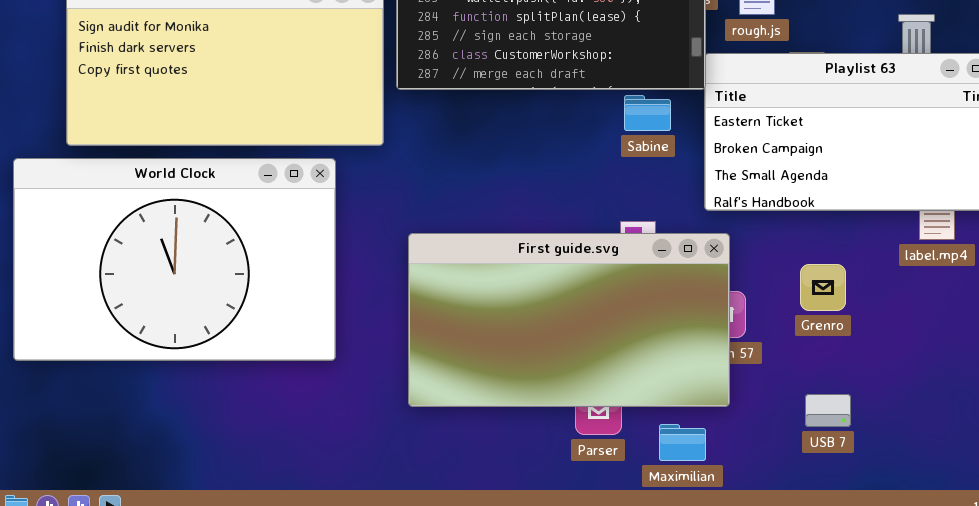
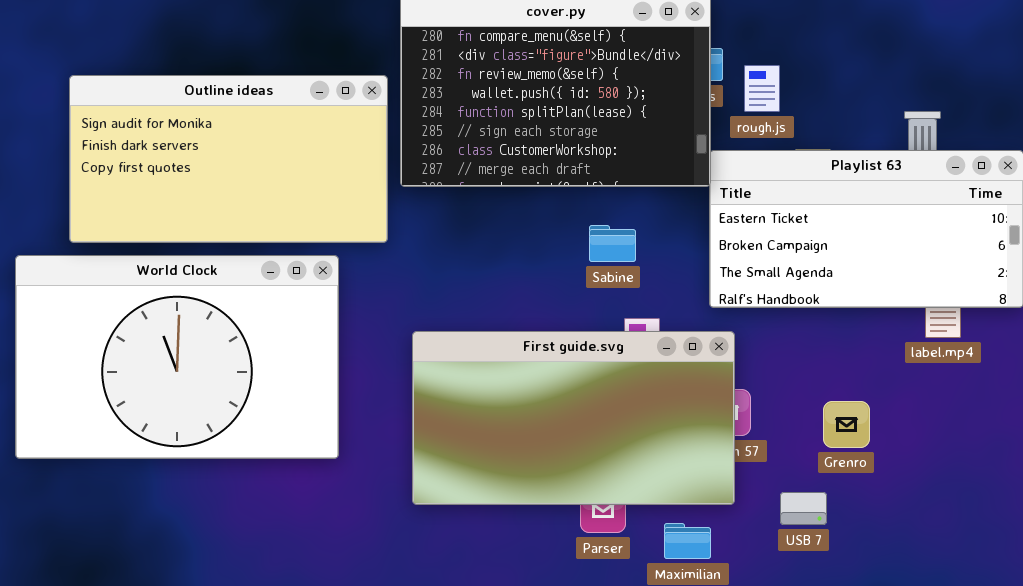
Sabine: [624,95,671,131] -> [589,225,636,262], moved
Grenro: [800,264,846,311] -> [823,401,870,448], moved
USB 7: [805,394,851,427] -> [780,492,827,525], moved

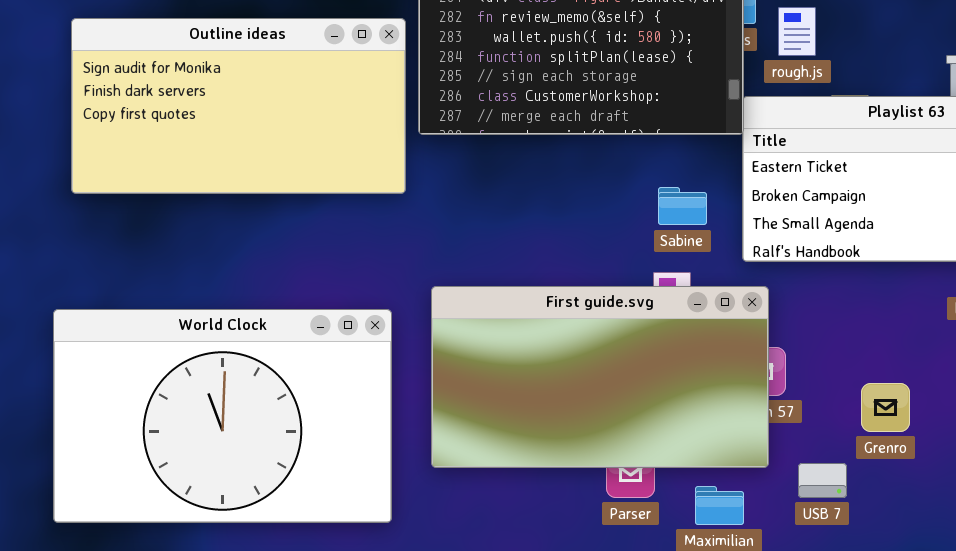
Sabine: [589,225,636,262] -> [658,187,707,225], moved
World Clock: [15,255,339,459] -> [53,309,392,523], moved
Grenro: [823,401,870,448] -> [861,383,910,432], moved
USB 7: [780,492,827,525] -> [798,463,847,498], moved

